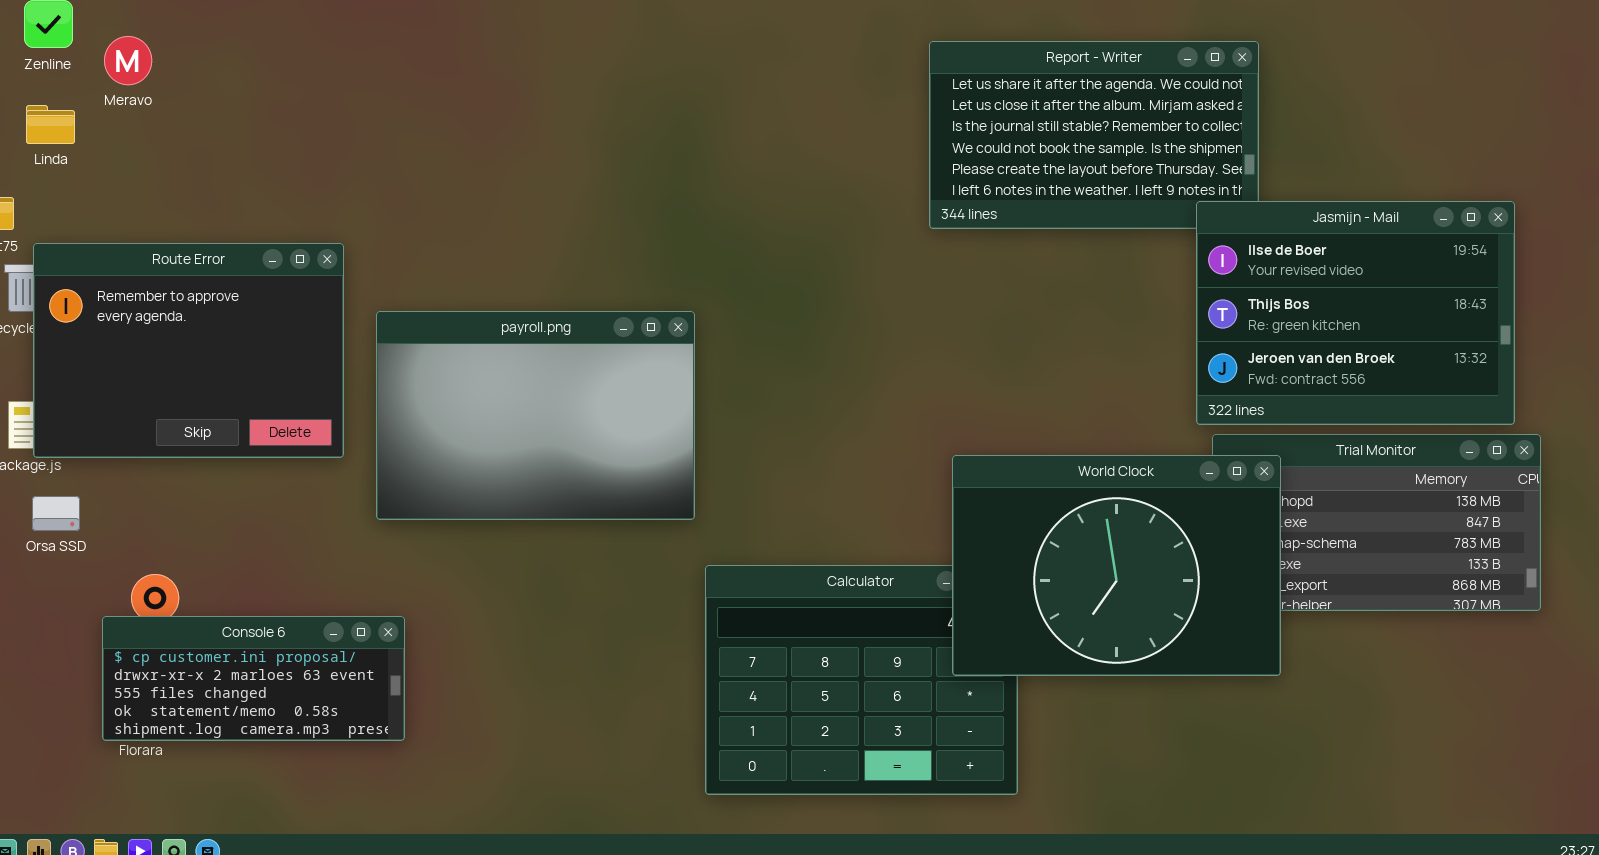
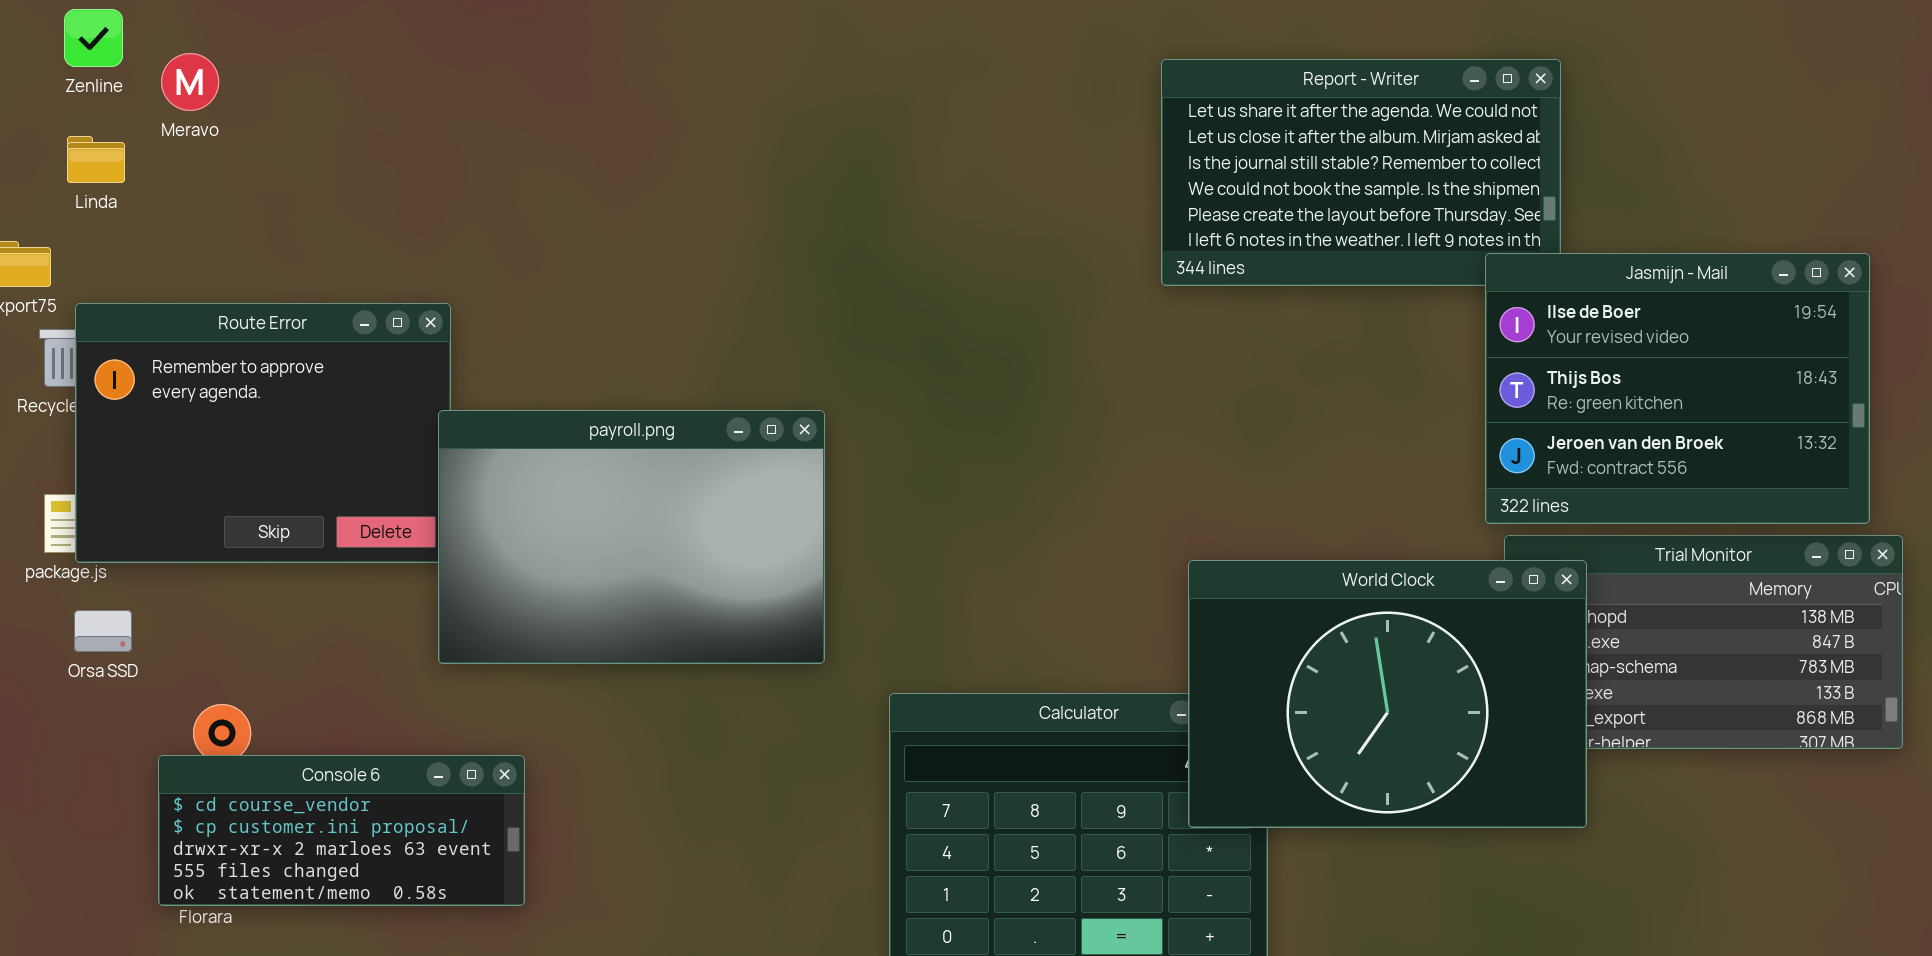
payroll.png: [376,311,695,520] -> [438,410,825,664], moved
Console 6: [102,616,405,741] -> [158,755,525,906], scrolled up 1 row

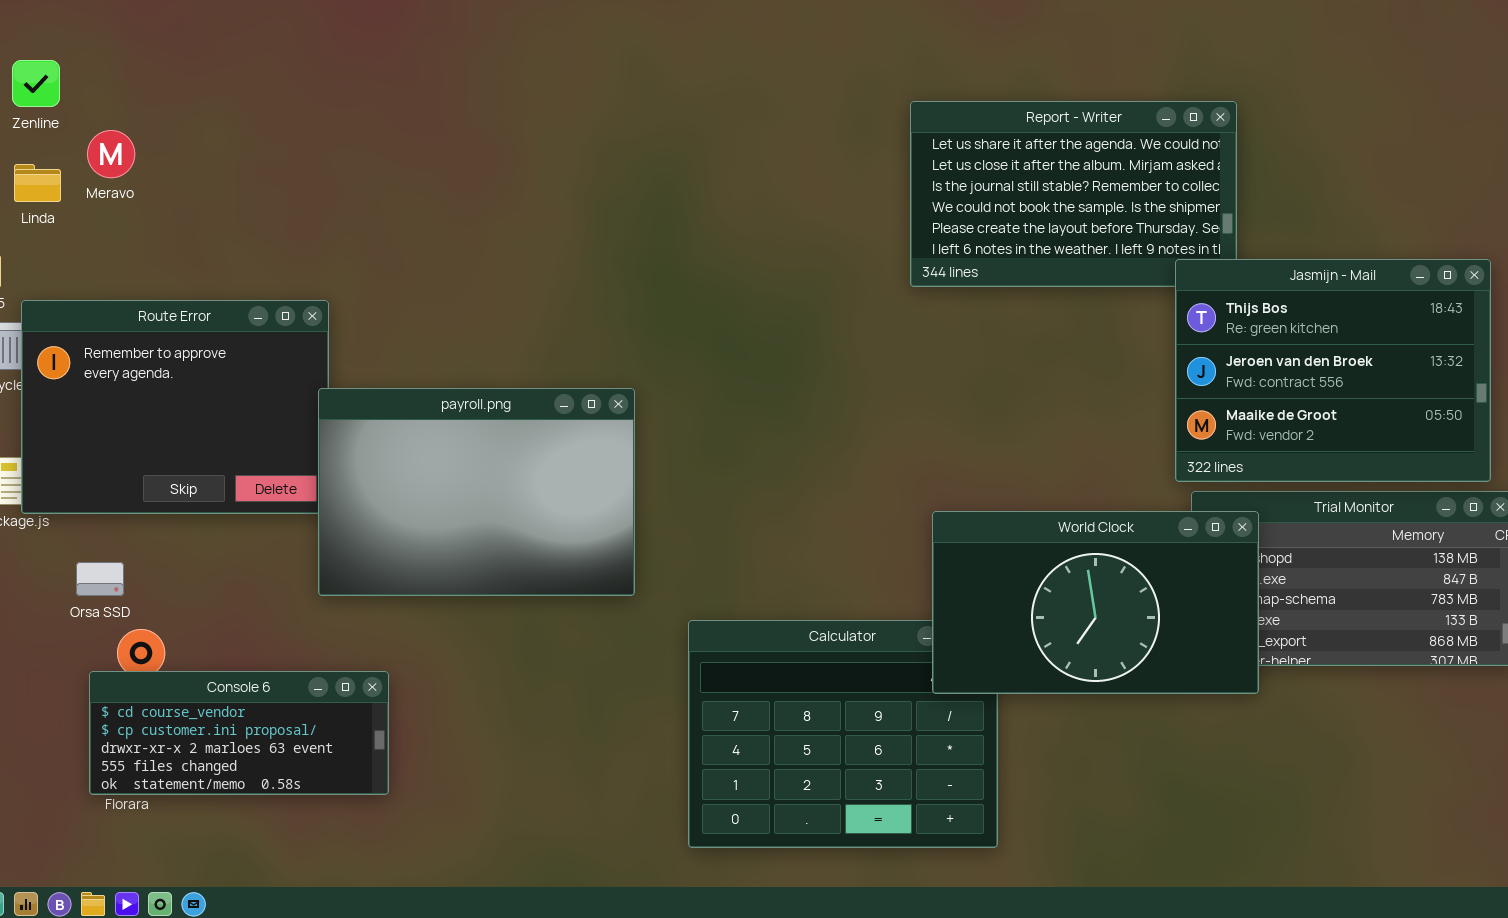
Meravo: [161,53,219,111] -> [87,130,135,178], moved
Jasmijn - Mail: [1485,253,1870,524] -> [1175,259,1491,482], scrolled down 1 row
World Clock: [1188,560,1587,828] -> [932,511,1259,694], resized
Orsa SSD: [74,610,132,652] -> [76,562,124,596], moved

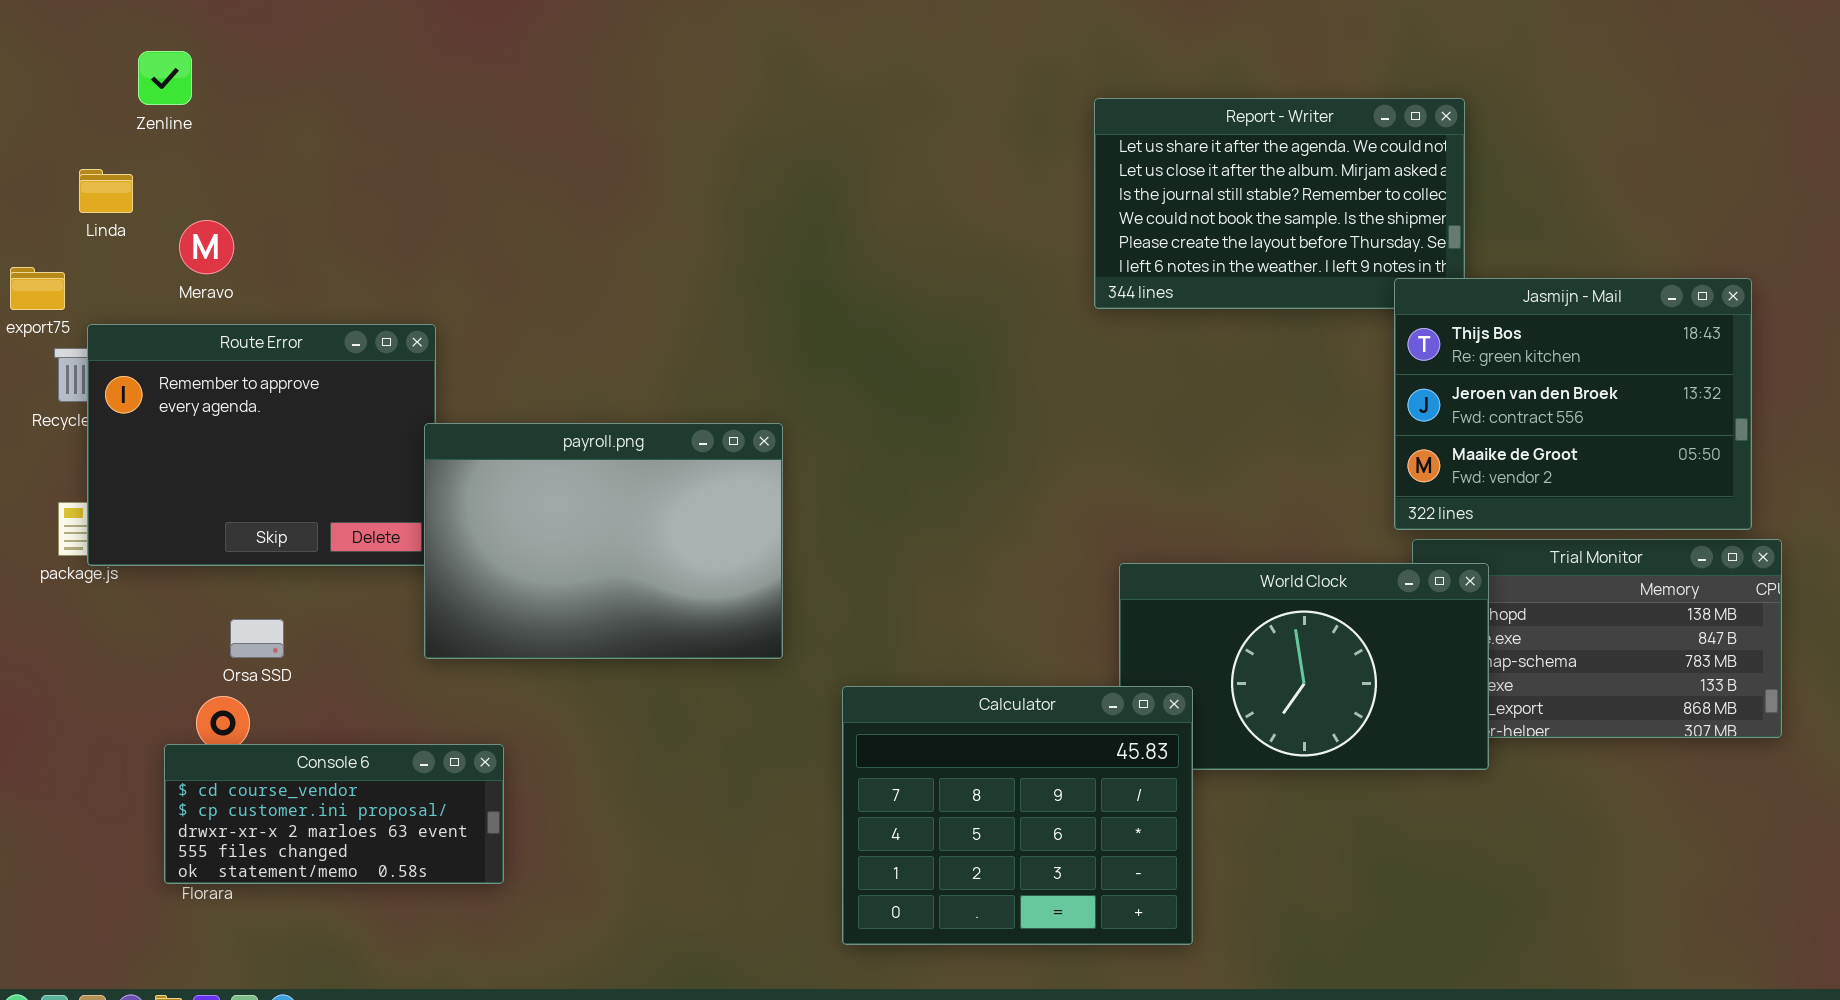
Zenline: [12,60,60,107] -> [138,51,192,105], moved
Meravo: [87,130,135,178] -> [179,220,234,274], moved
Orsa SSD: [76,562,124,596] -> [230,619,284,658], moved
Calculator: [688,620,998,848] -> [842,686,1193,945], raised

